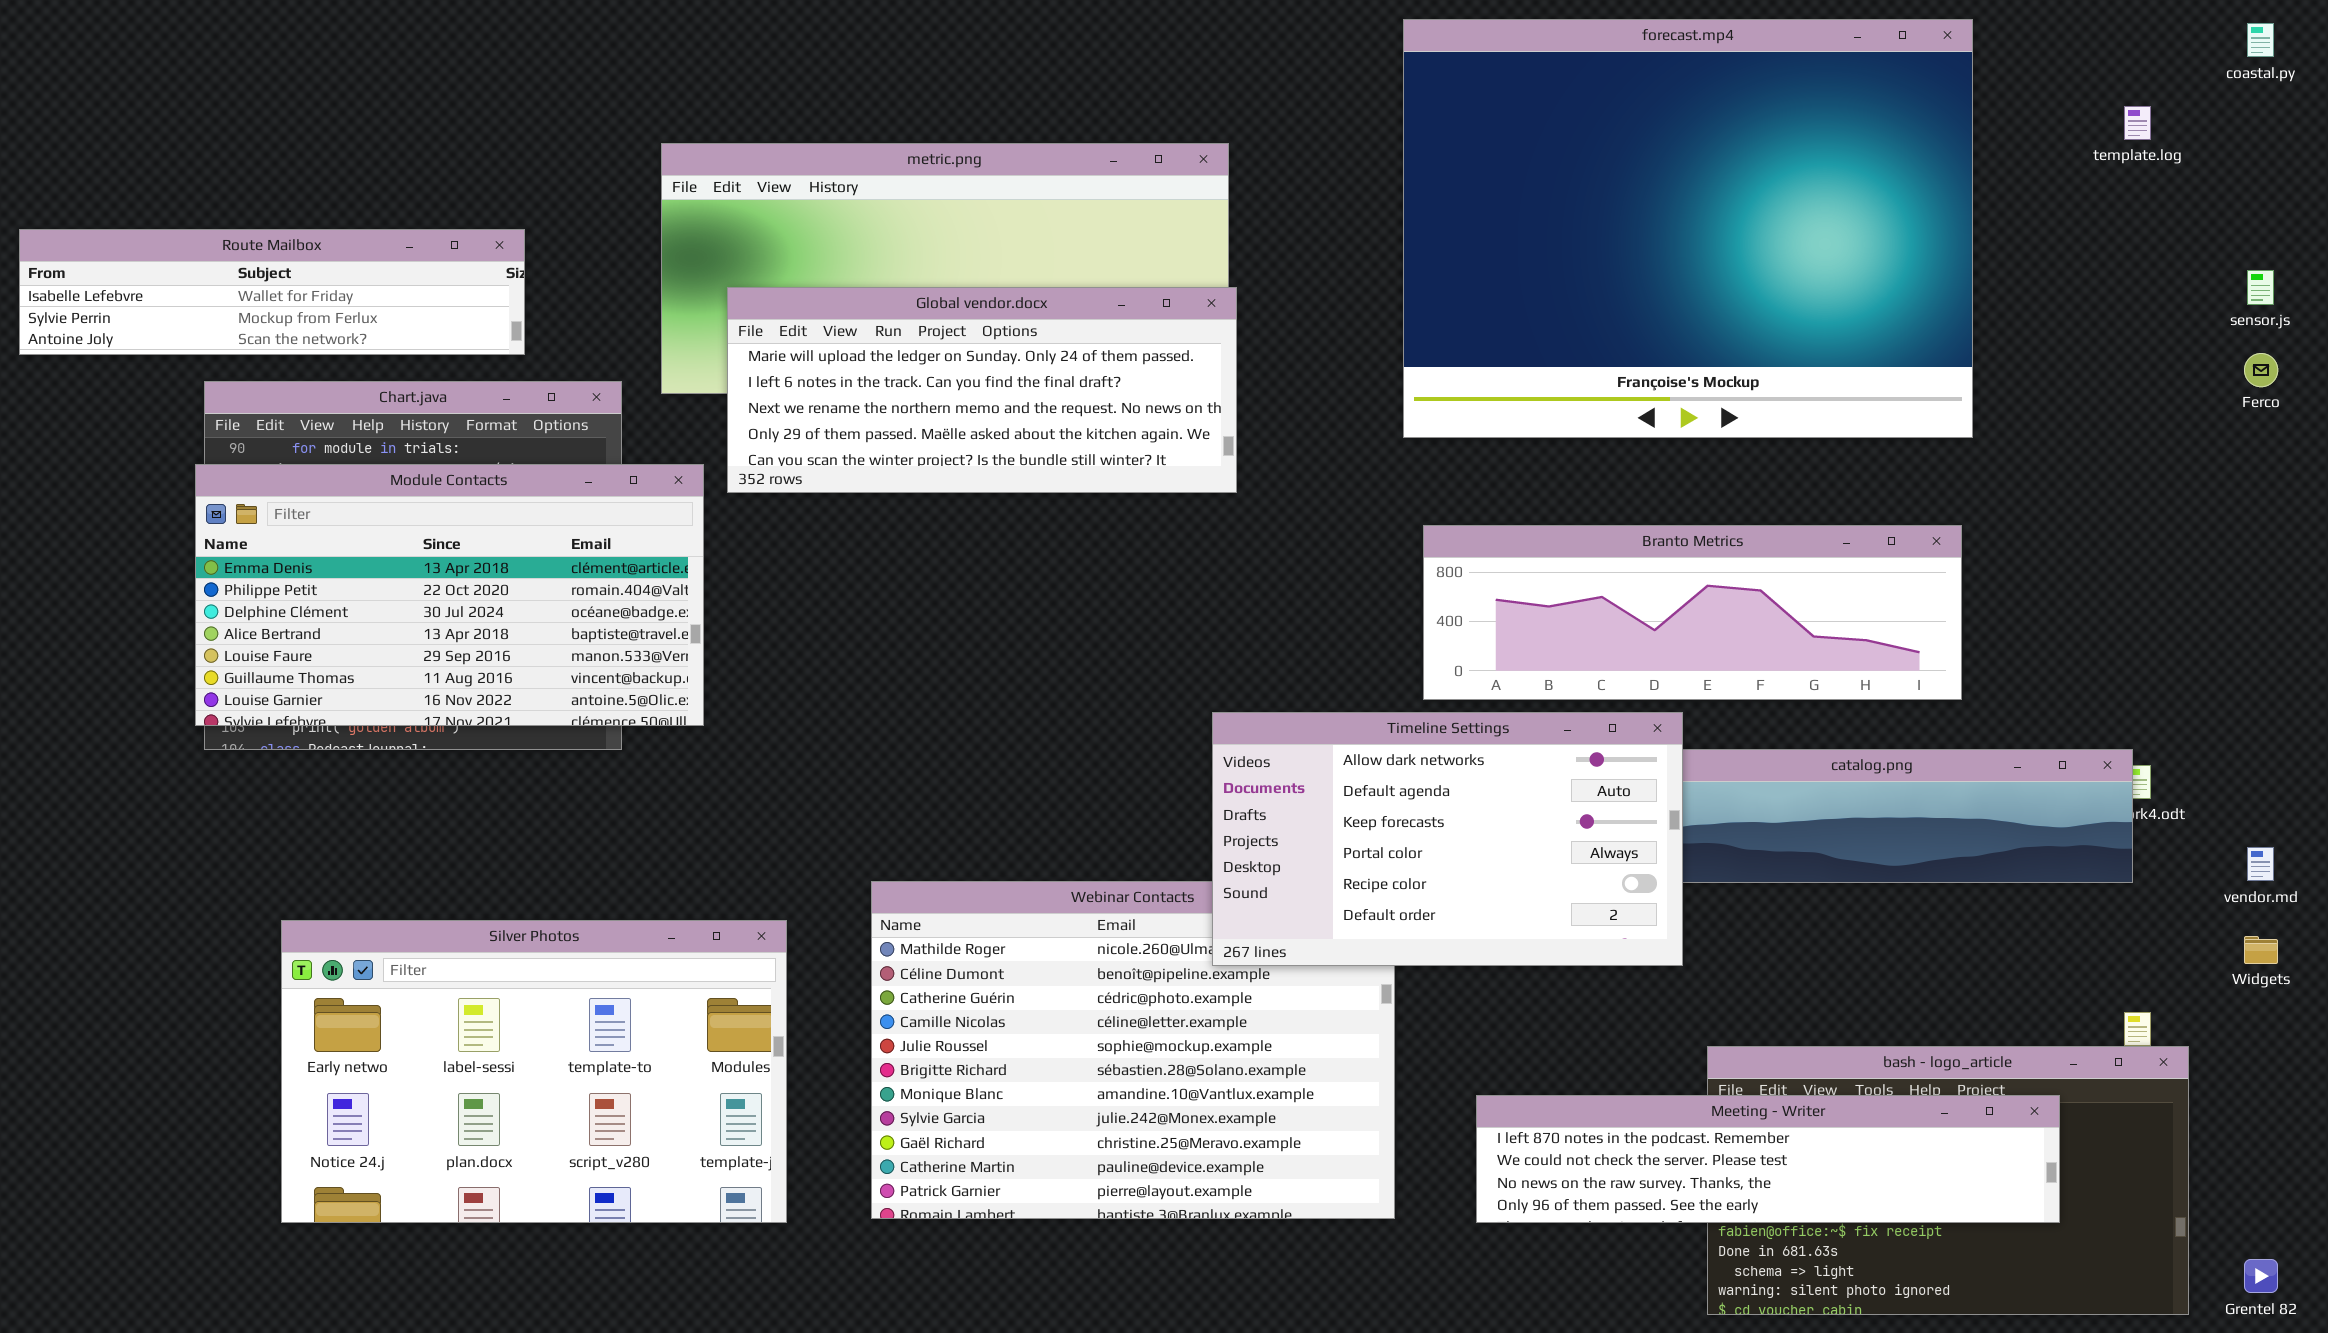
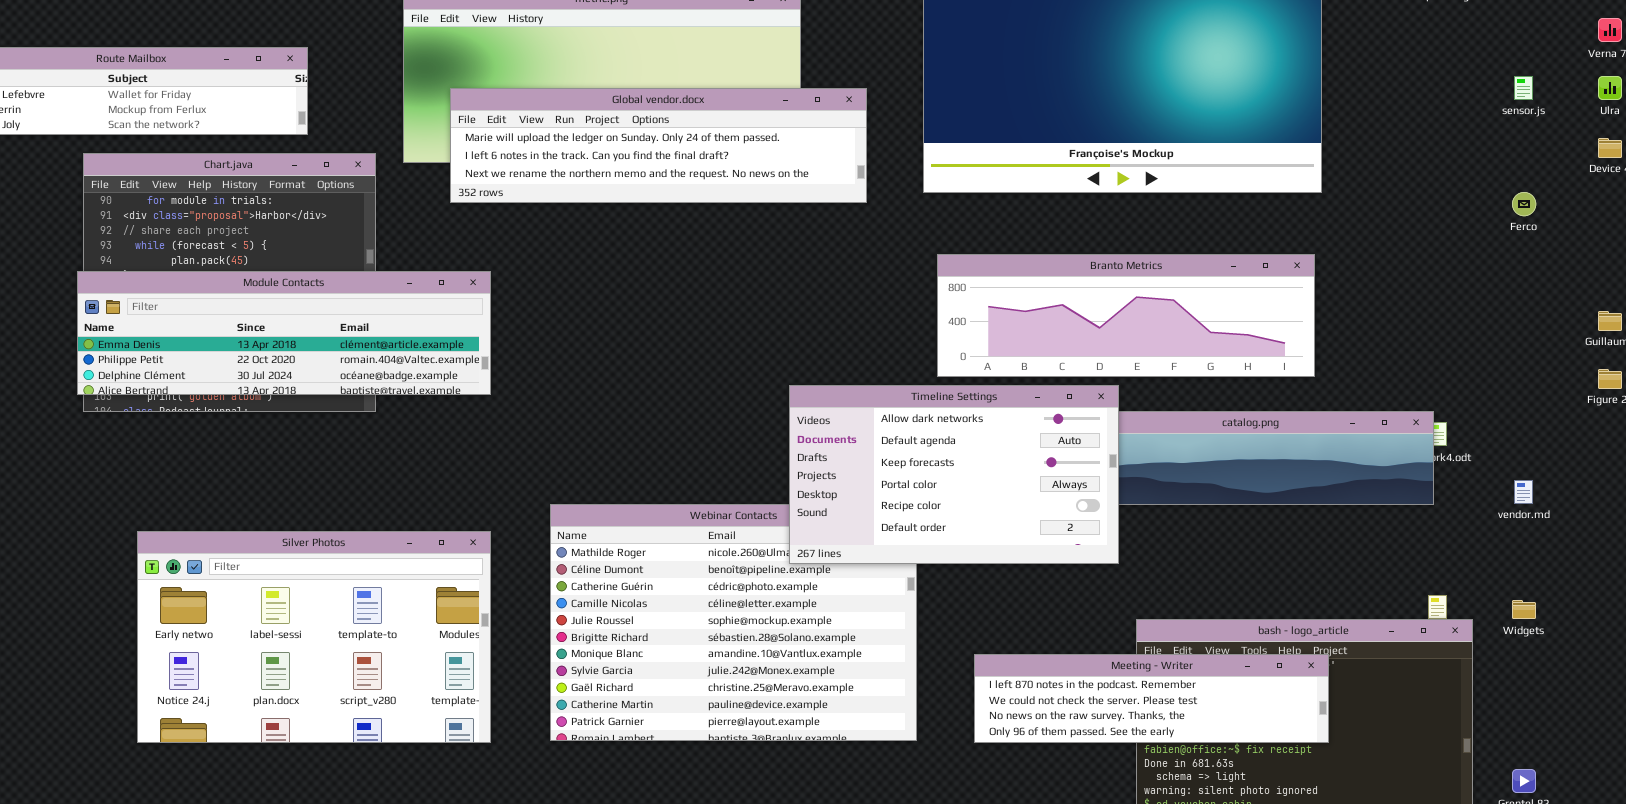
Global vendor.docx: [727,287,1237,493] -> [450,88,867,203], resized
Ferco: [2244,353,2278,387] -> [1512,192,1536,216], moved
Module Contacts: [195,464,704,726] -> [77,271,491,395], resized
Widgets: [2244,936,2278,964] -> [1512,600,1536,619], moved
Meeting - Writer: [1476,1095,2060,1223] -> [974,654,1329,743], resized

